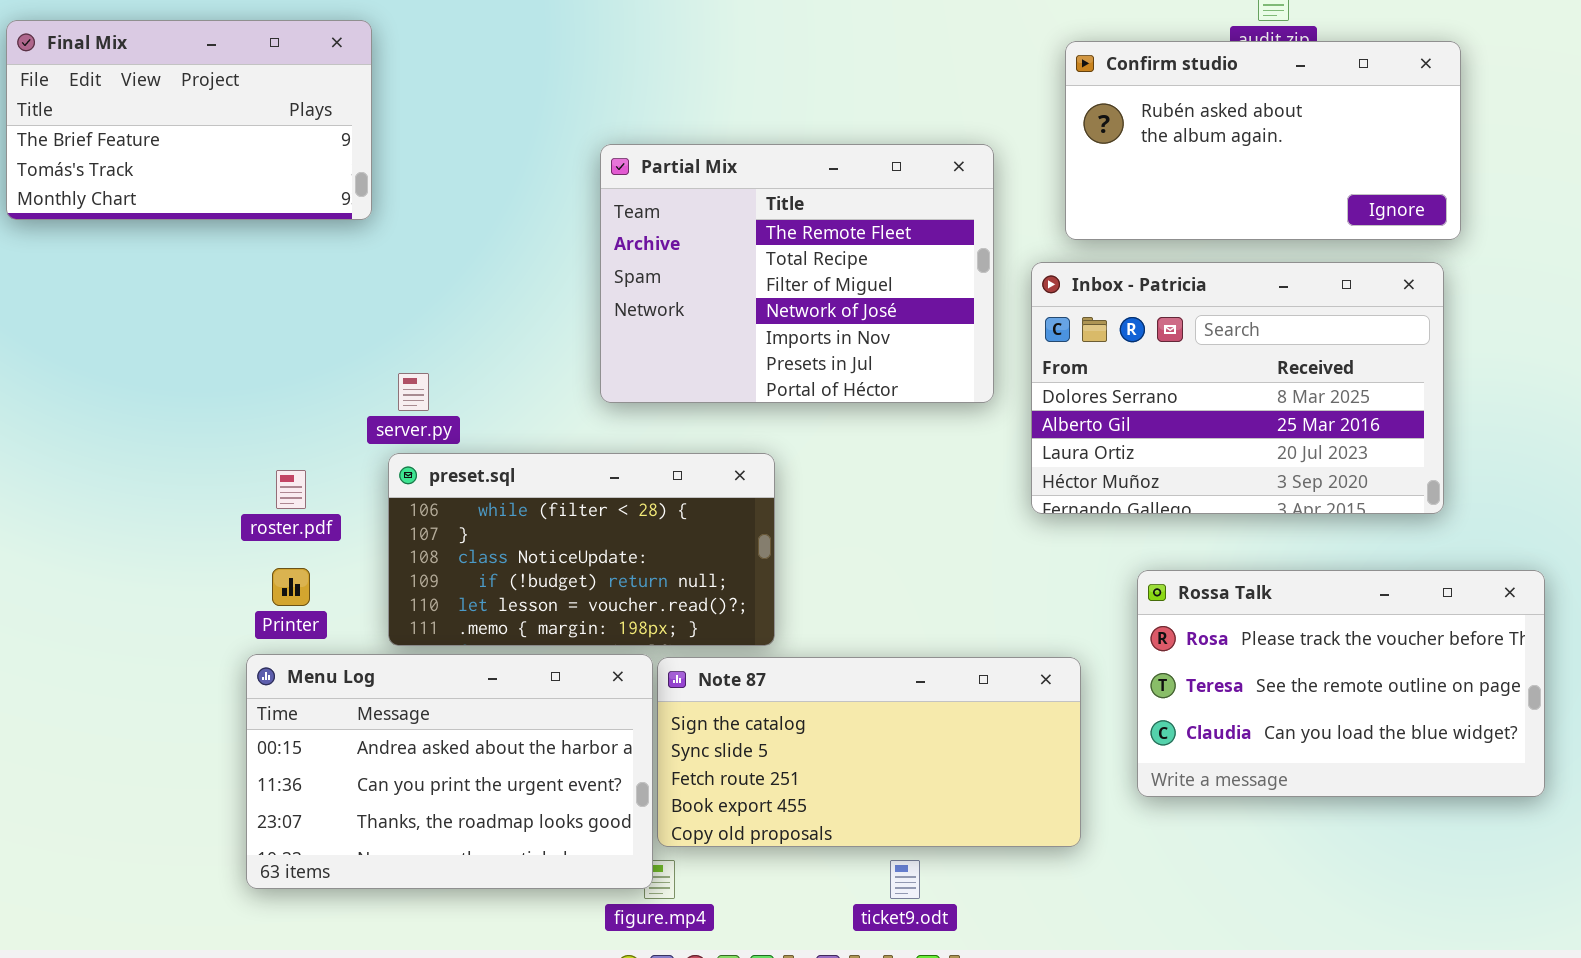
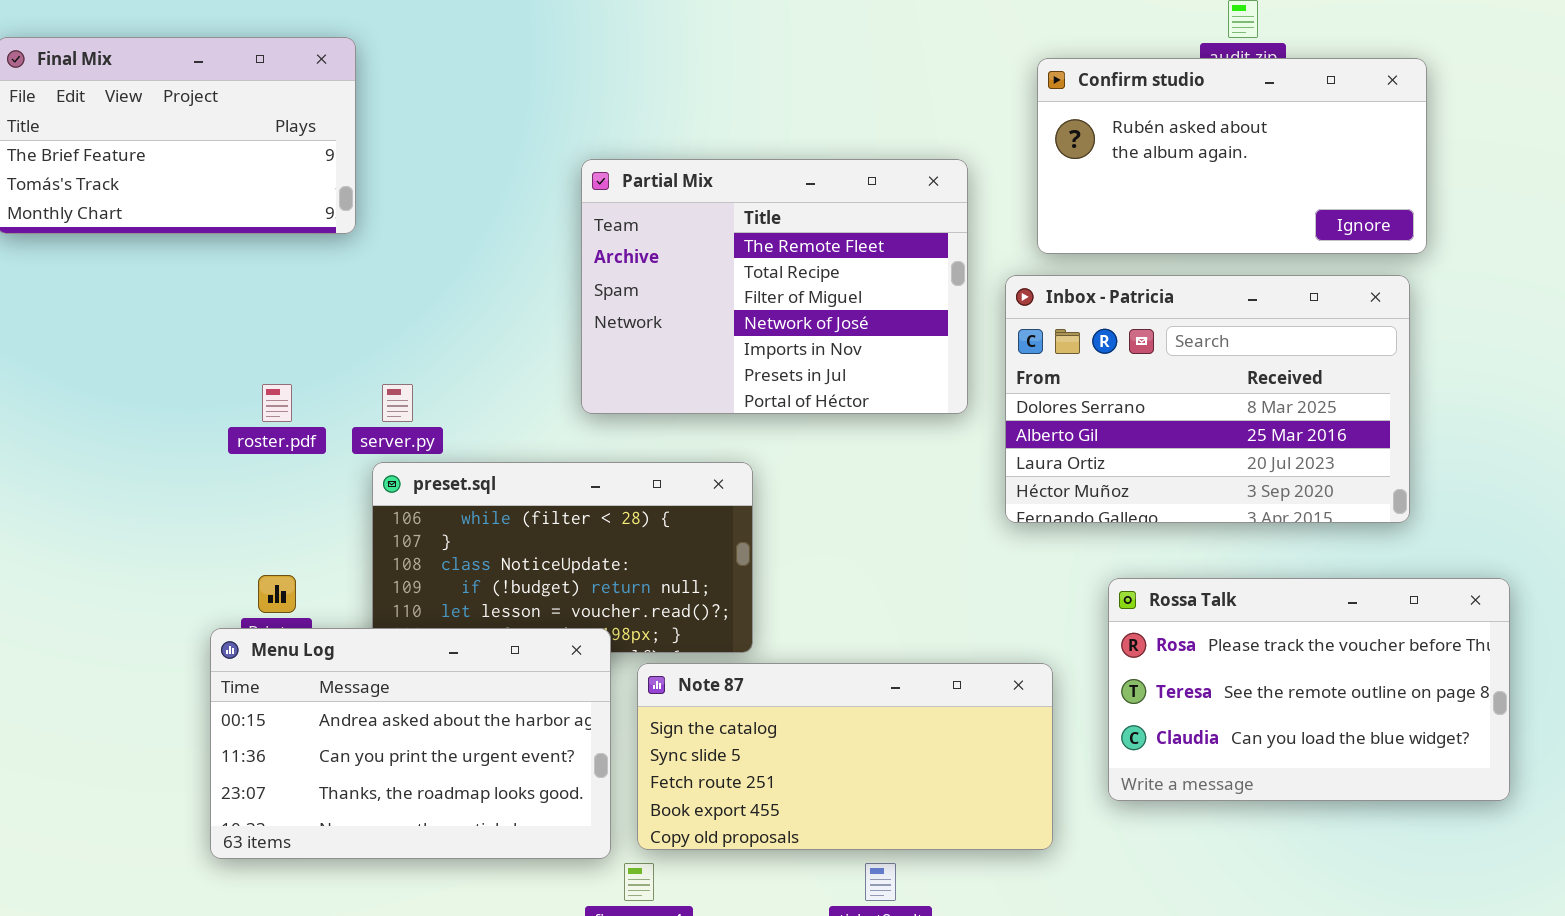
roster.pdf: [276,470,306,509] -> [262,384,292,422], moved
Menu Log: [246,654,653,889] -> [210,628,611,859], moved

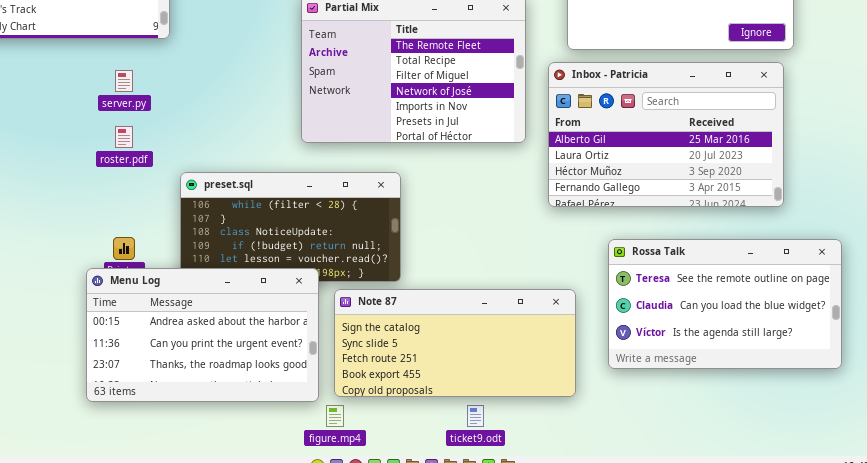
Inbox - Patricia: [1005,275,1410,523] -> [548,62,784,207], scrolled down 1 row
server.py: [382,384,413,422] -> [115,70,133,92], moved
Rossa Talk: [1108,578,1510,801] -> [608,239,842,369], scrolled down 1 row

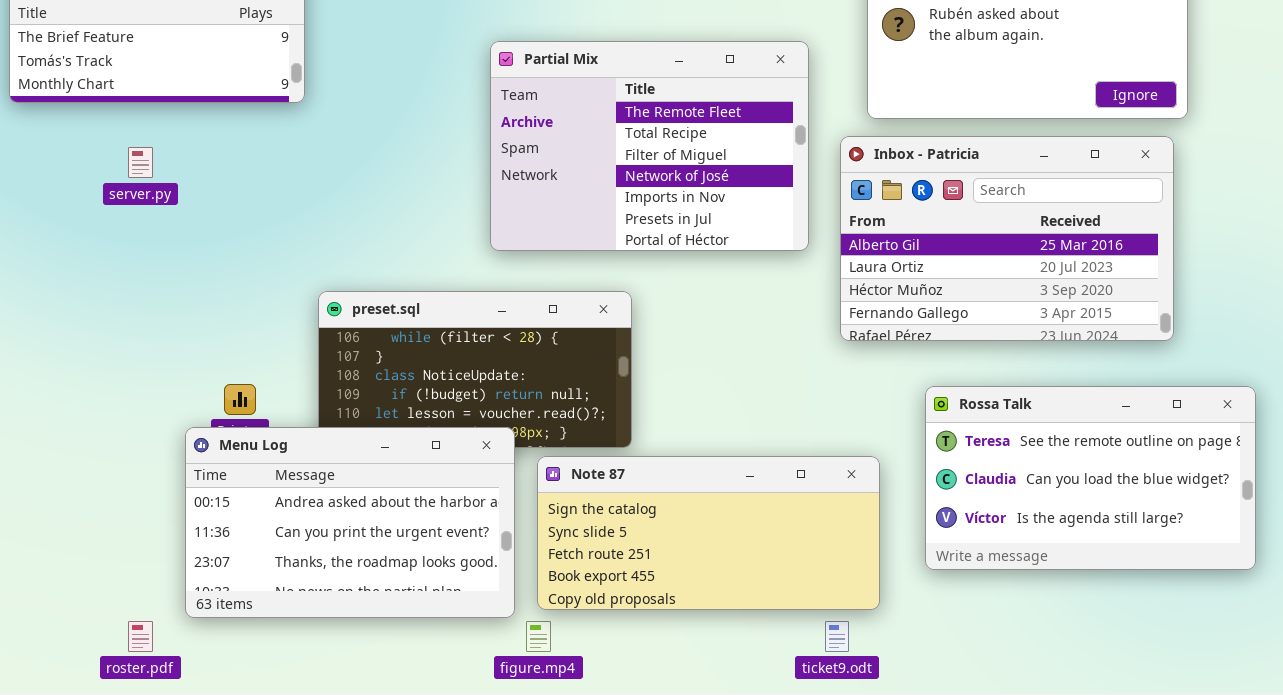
server.py: [115,70,133,92] -> [128,147,153,178], moved
roster.pdf: [115,126,133,148] -> [128,621,153,652], moved
ticket9.odt: [467,405,484,427] -> [825,621,849,652], moved

